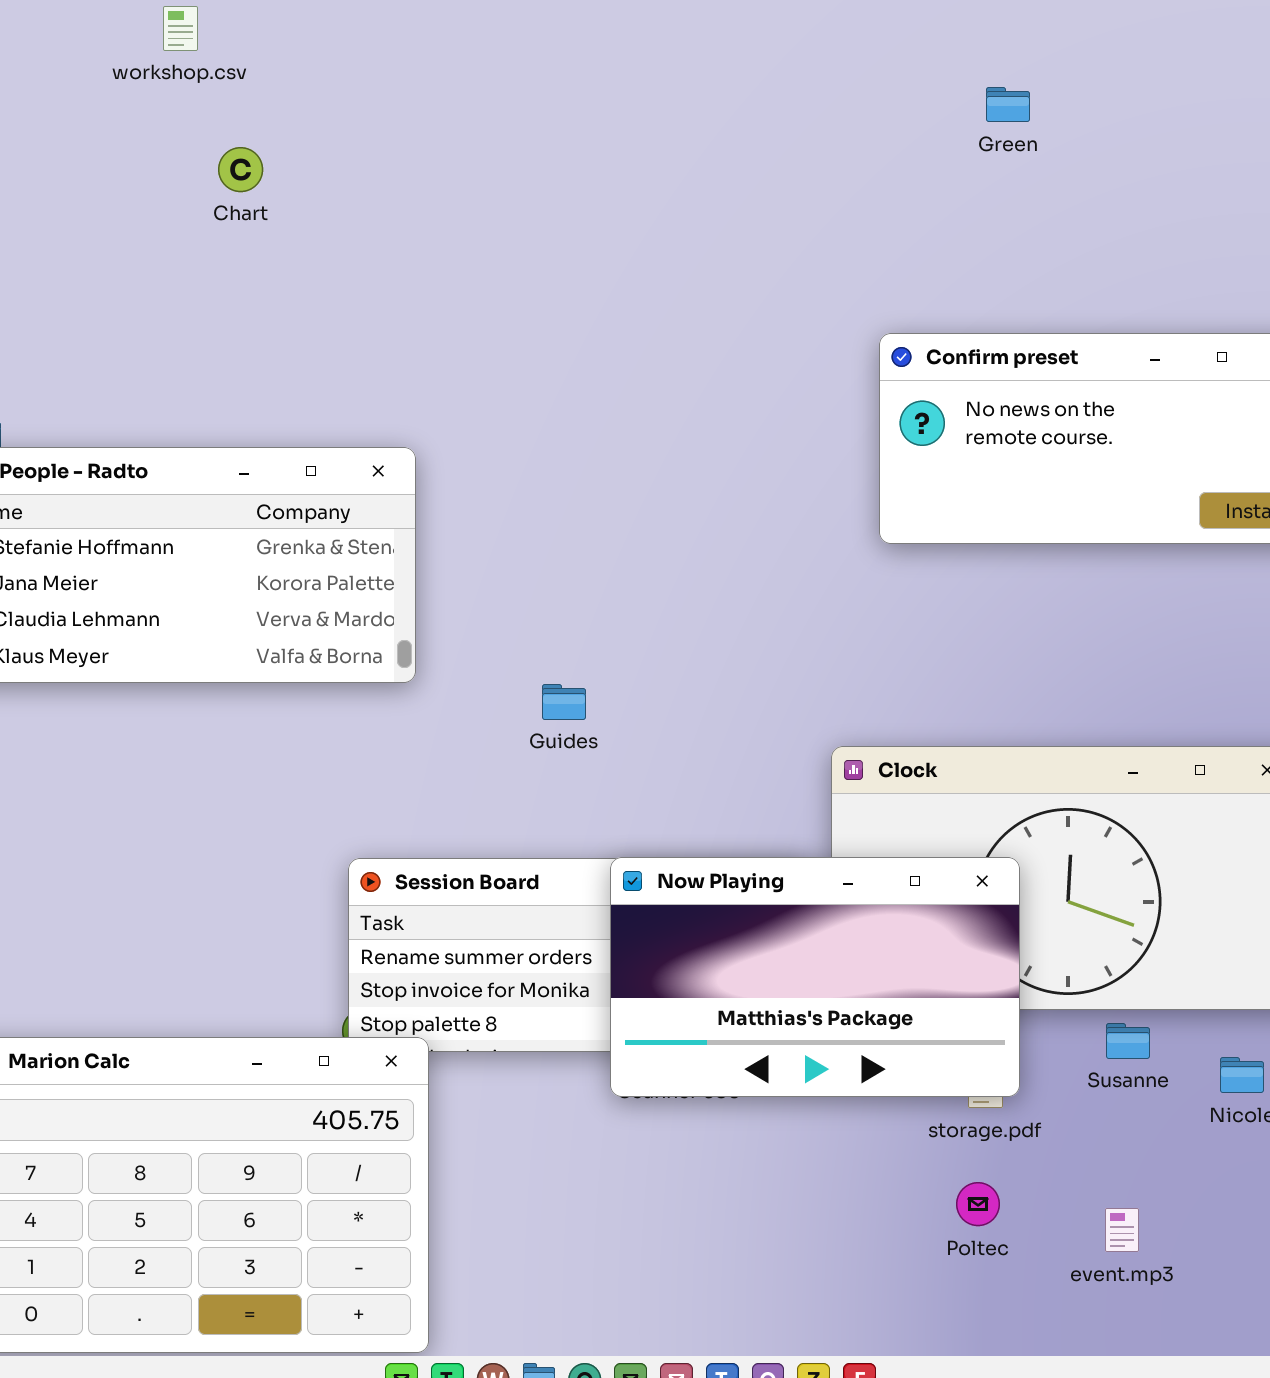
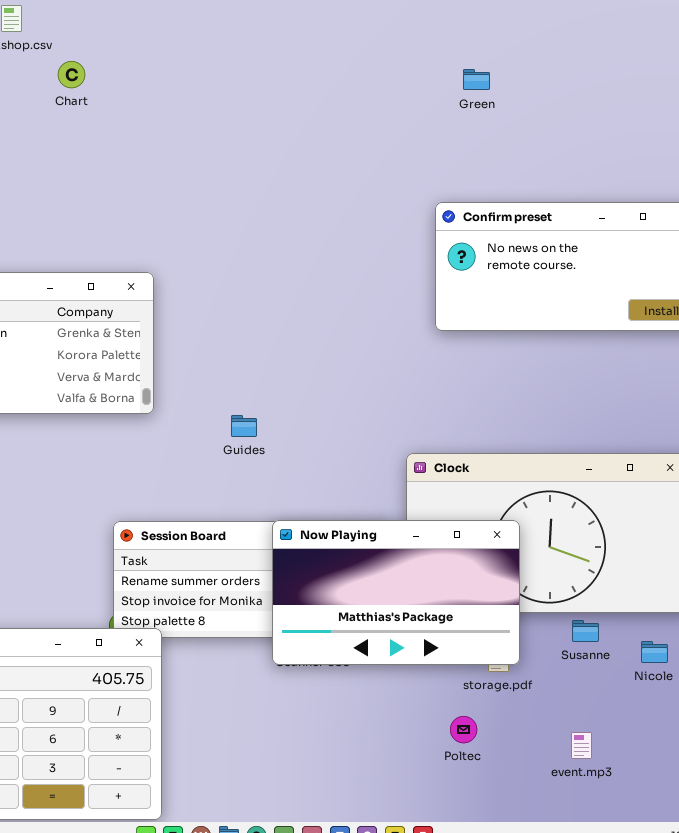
Green: [986,87,1030,122] -> [463,69,490,90], moved
Chart: [218,147,263,192] -> [58,61,85,88], moved
Poltec: [956,1182,1000,1226] -> [450,716,477,743], moved

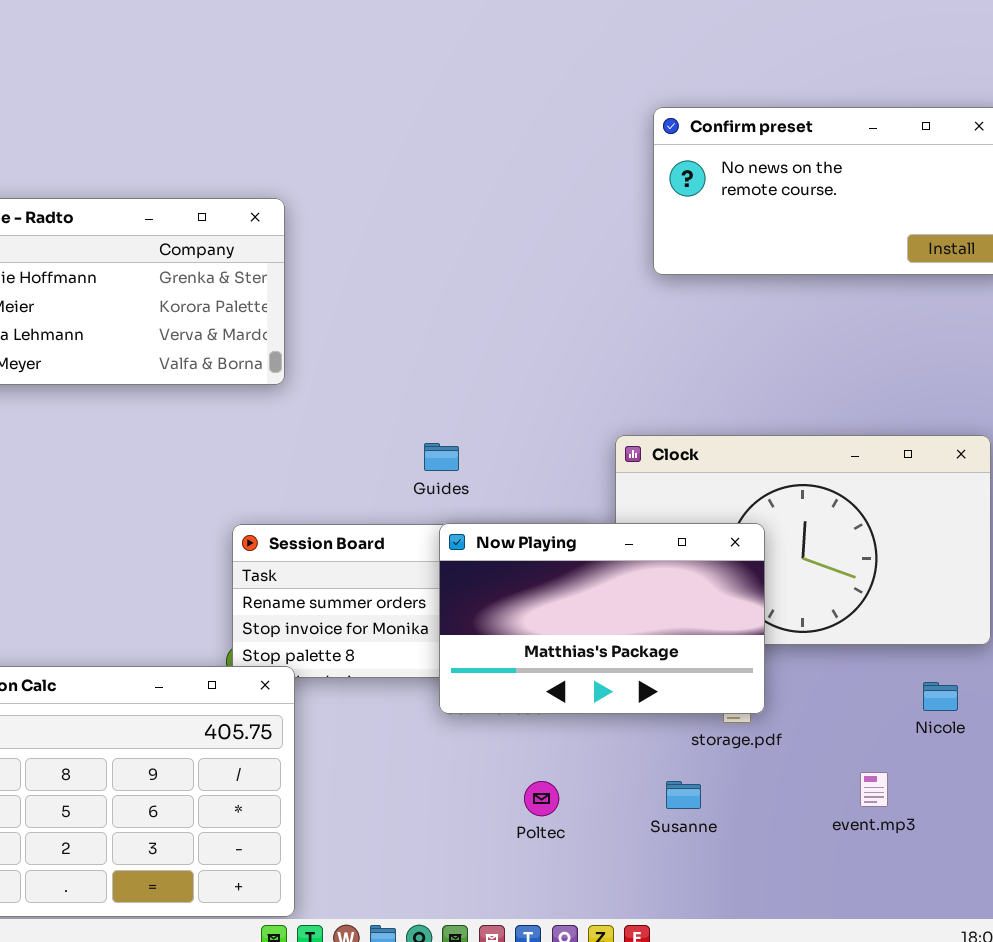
Guides: [231,415,257,437] -> [424,443,459,471], moved
Susanne: [572,620,599,642] -> [666,781,701,809], moved
Poltec: [450,716,477,743] -> [524,781,559,816], moved
event.mp3: [571,732,592,759] -> [860,772,888,807], moved

